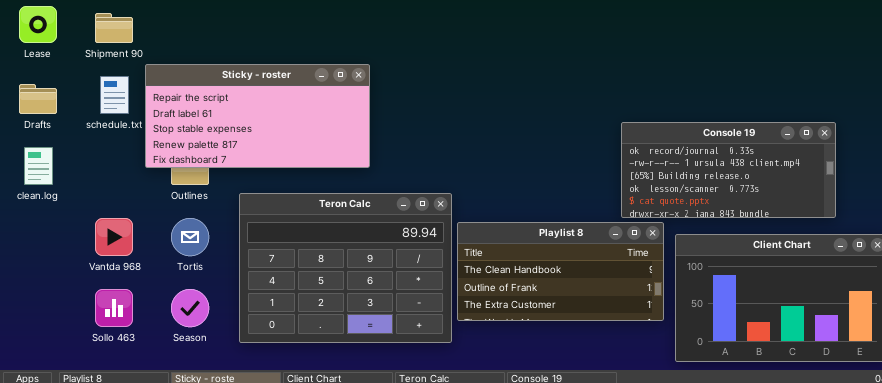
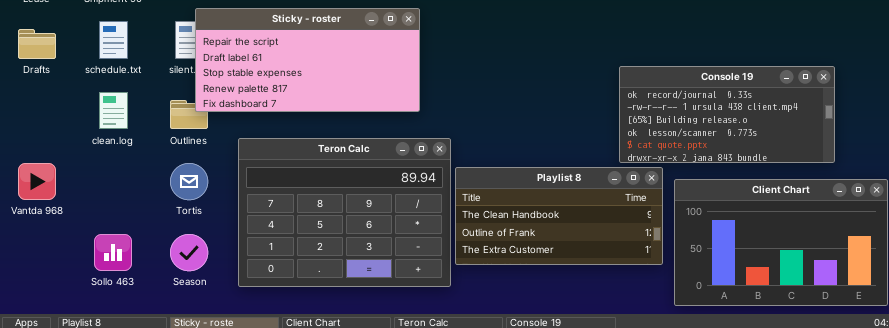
Sticky - roster: [145,64,370,168] -> [195,8,420,112], moved
clean.log: [24,147,53,185] -> [99,92,128,129], moved
Vantda 968: [95,218,133,256] -> [18,163,56,200], moved

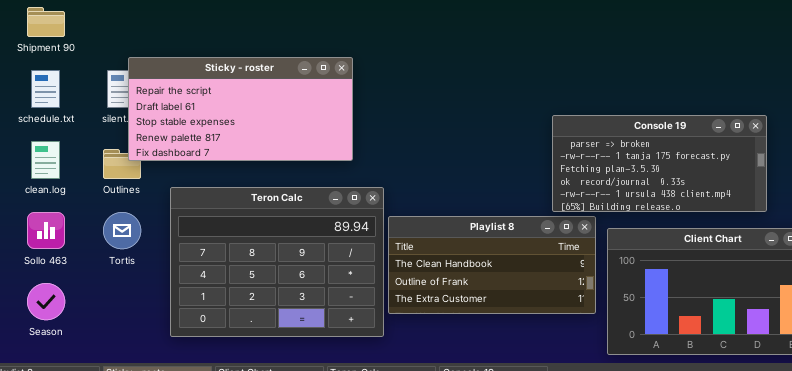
Console 19: [619,66,835,163] -> [552,115,767,212], scrolled up 3 rows
Sollo 463: [94,234,132,271] -> [27,212,65,249], moved
Season: [170,234,208,271] -> [27,283,65,320], moved

